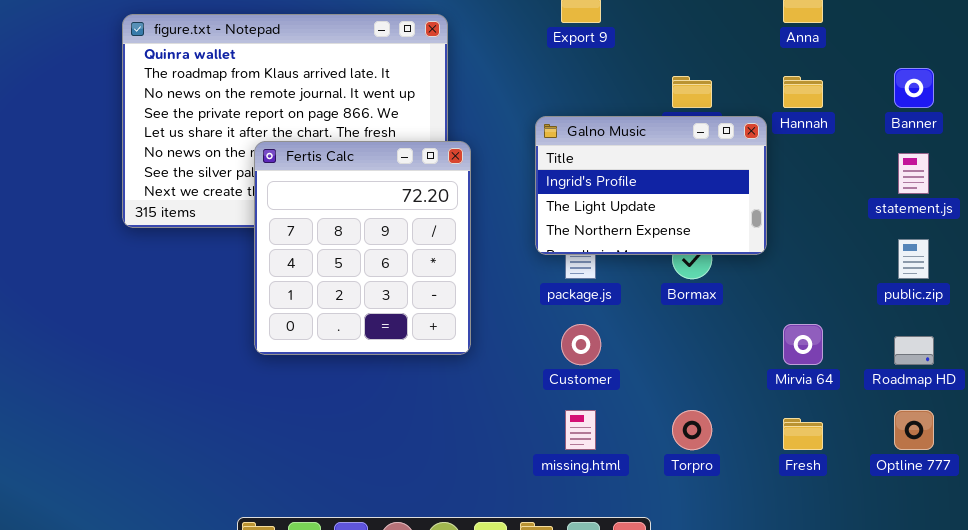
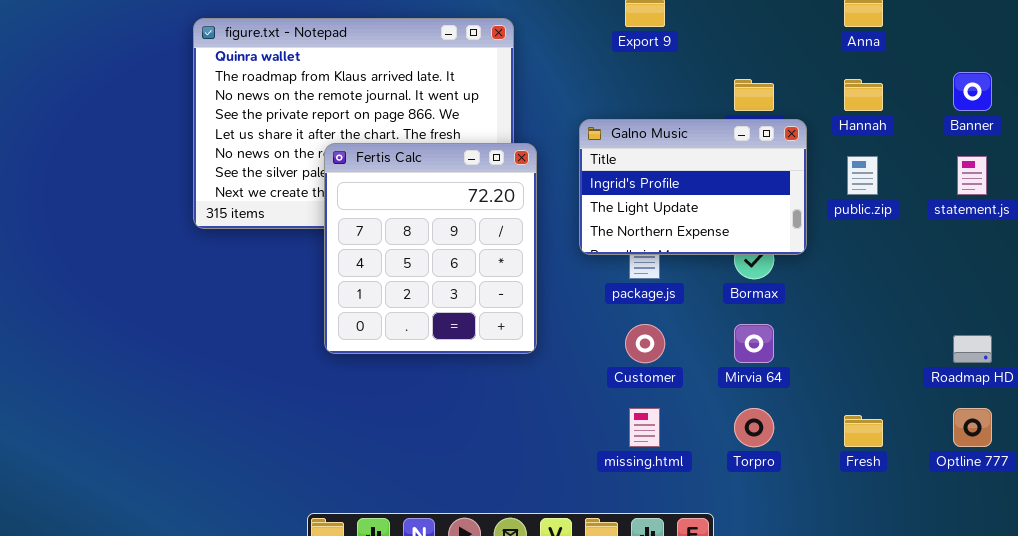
Galno Music: [535,116,767,255] -> [579,119,807,255], moved
public.zip: [898,239,929,279] -> [847,156,878,195], moved
Mirvia 64: [783,324,823,365] -> [734,324,774,363], moved

